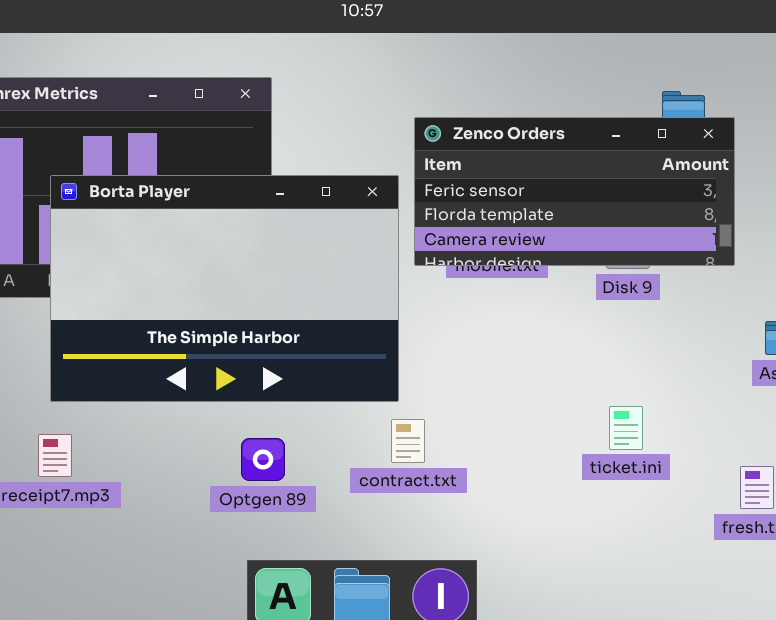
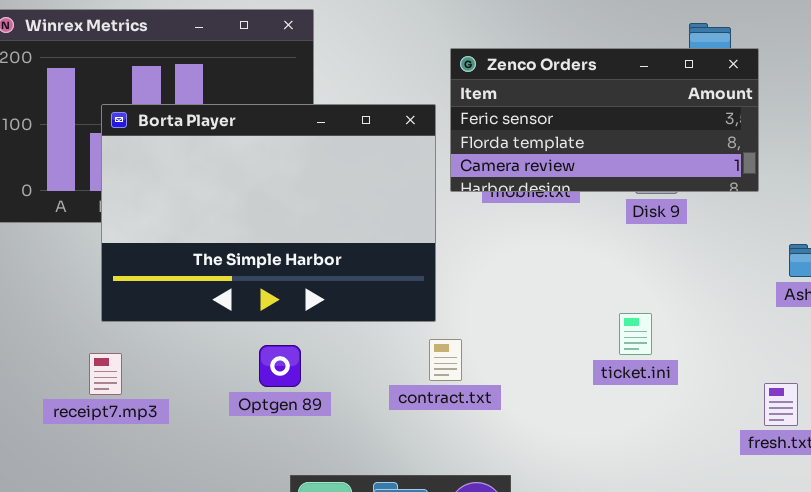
ticket.ini: [609,406,643,450] -> [619,313,652,355], moved
Optgen 89: [241,438,285,481] -> [259,345,301,387], moved

